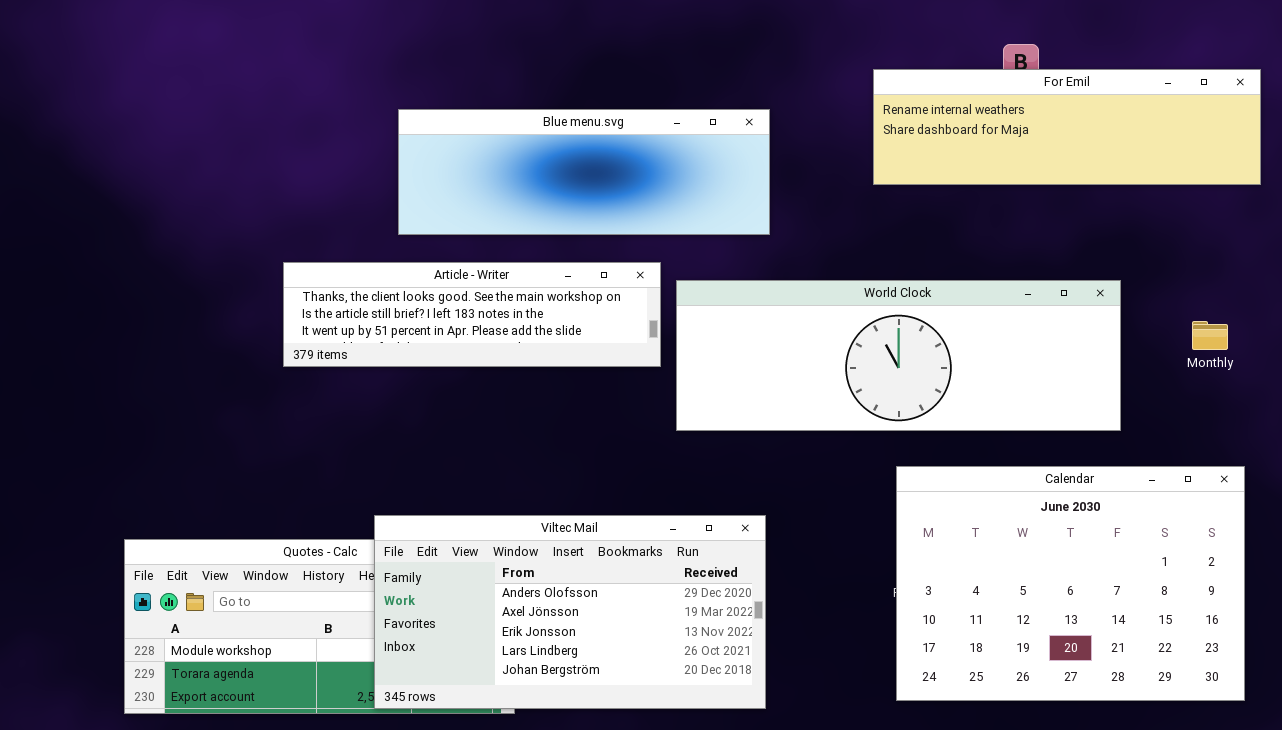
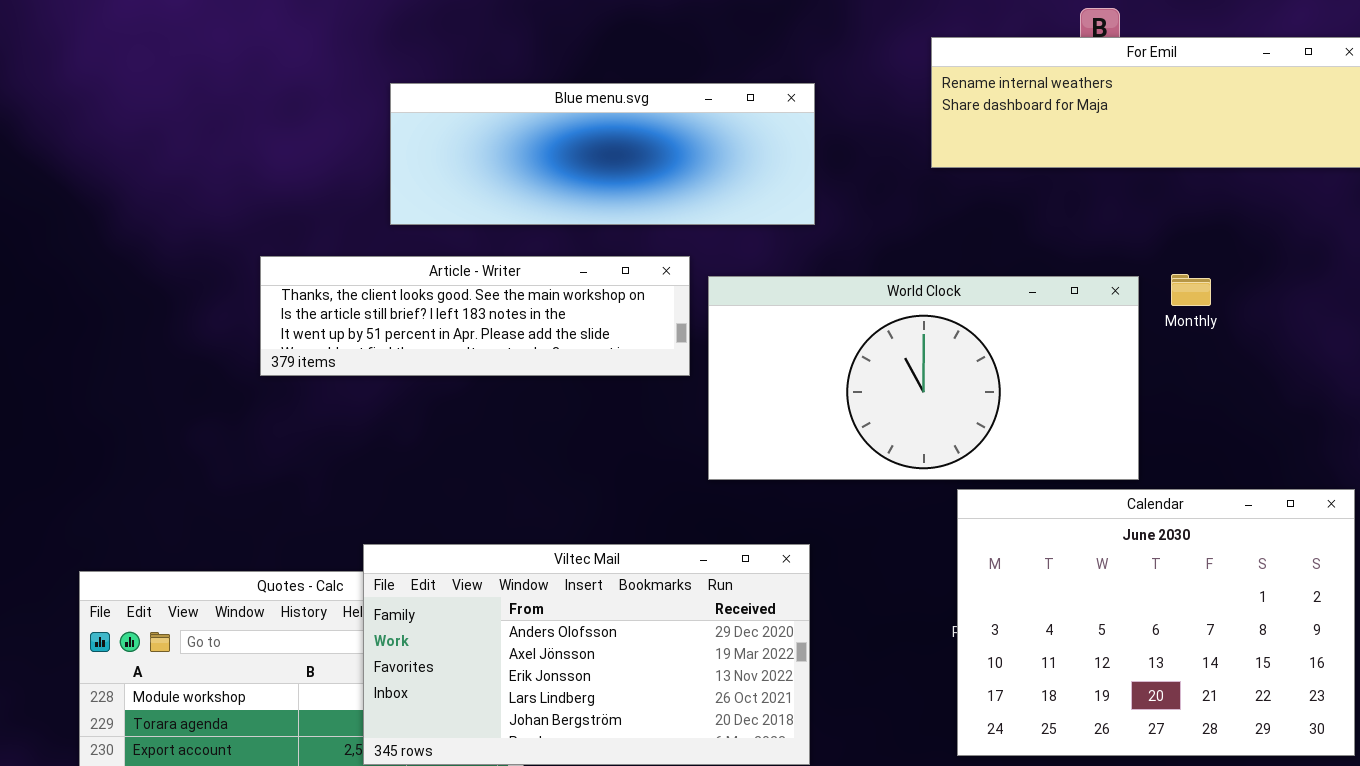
World Clock: [676,280,1121,431] -> [708,276,1139,480], resized
Monthly: [1192,321,1228,350] -> [1171,274,1211,306], moved

